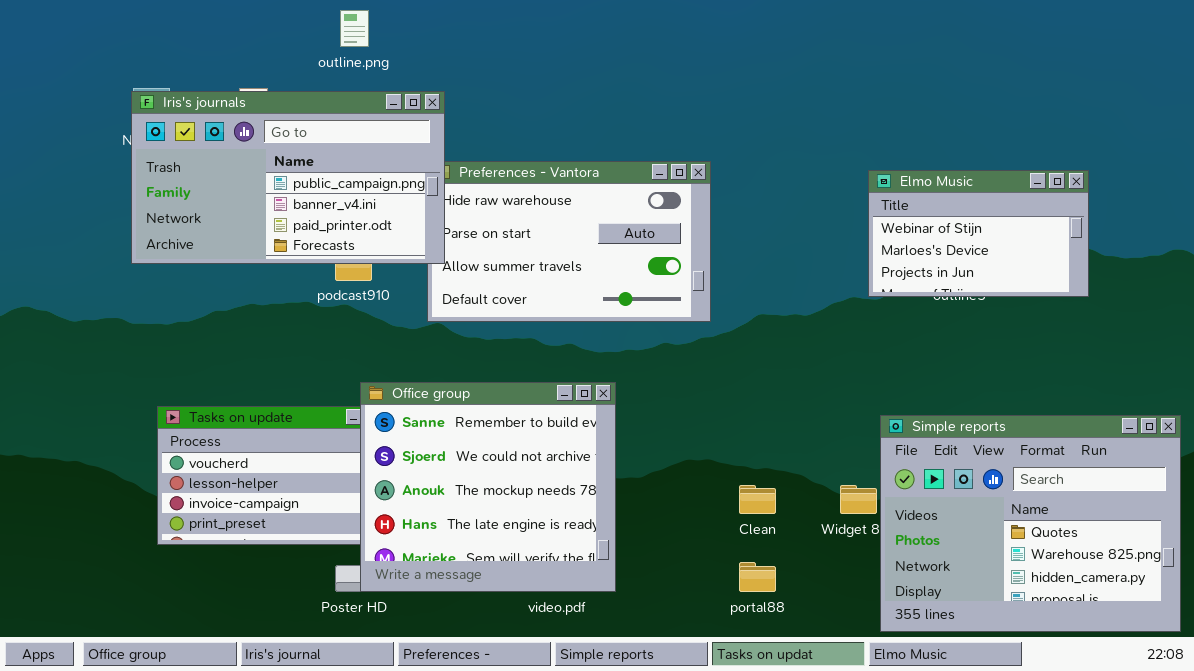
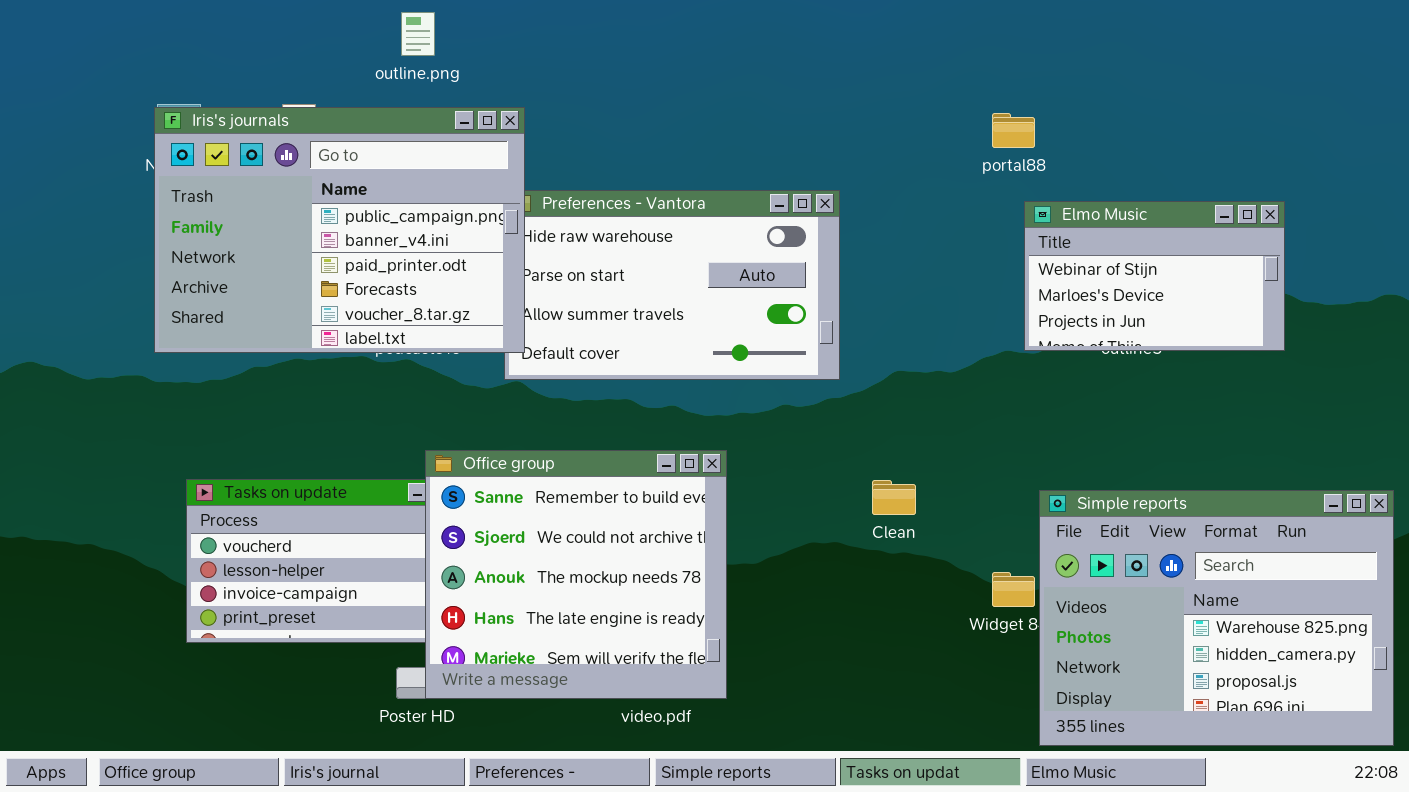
Iris's journals: [131,91,445,264] -> [154,107,525,353], resized
Simple reports: [880,415,1181,632] -> [1039,490,1394,746], scrolled down 1 row
Clean: [739,485,776,514] -> [872,480,916,515], moved
portal88: [739,562,776,592] -> [992,113,1035,148], moved

